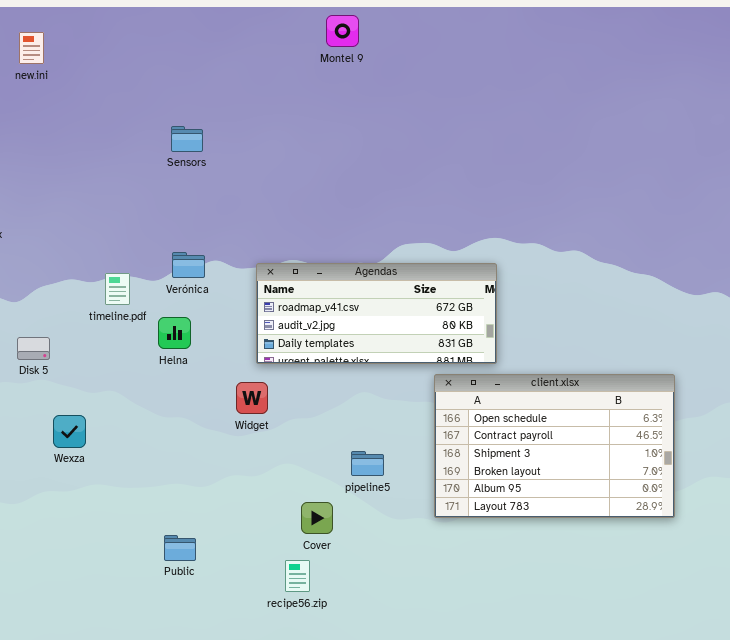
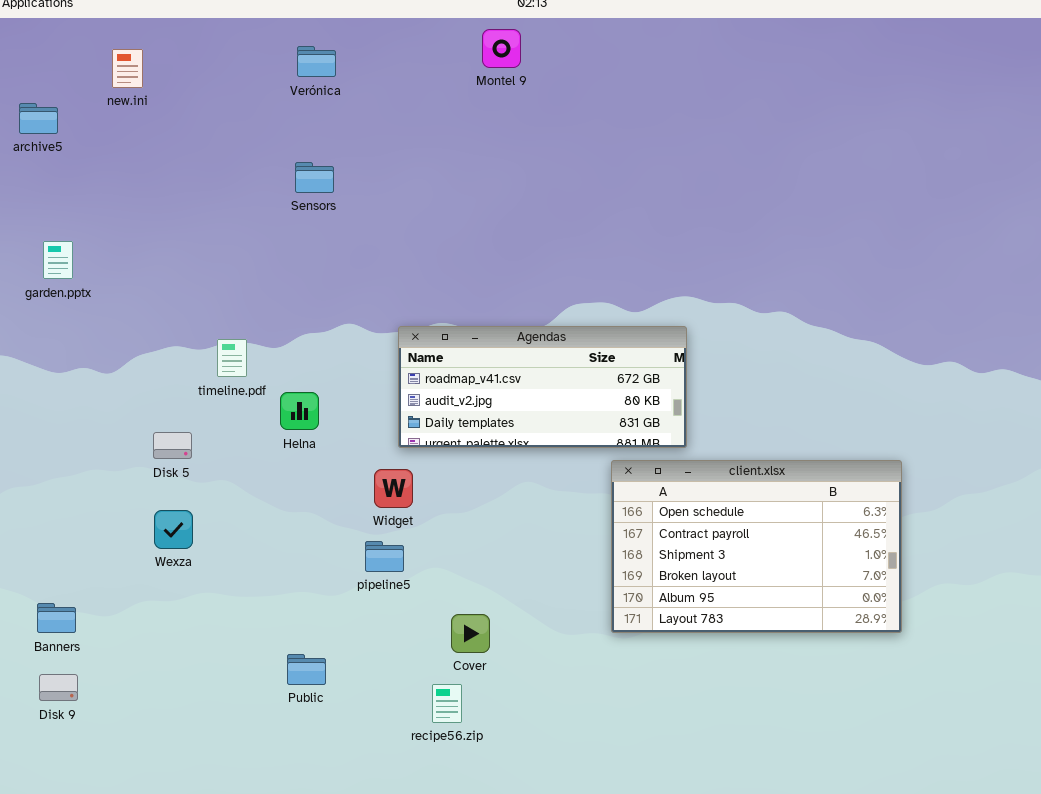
Verónica: [172,252,205,278] -> [297,46,336,77], moved
Disk 5: [17,337,50,360] -> [153,432,192,459], moved
pipeline5: [351,451,384,476] -> [365,541,404,572], moved

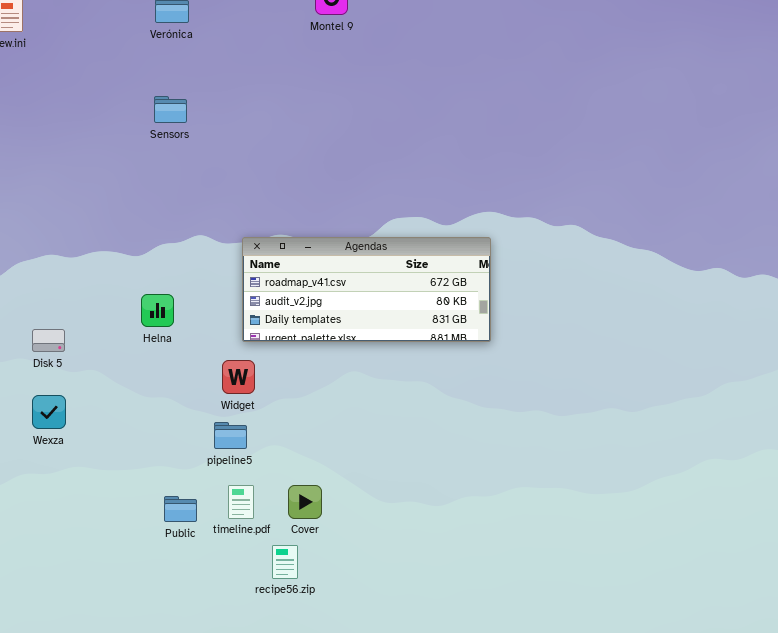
timeline.pdf: [217,339,247,377] -> [228,485,254,519], moved
client.xlsx: [611,460,902,633] -> none, closed
Public: [287,654,326,685] -> [164,496,197,522], moved

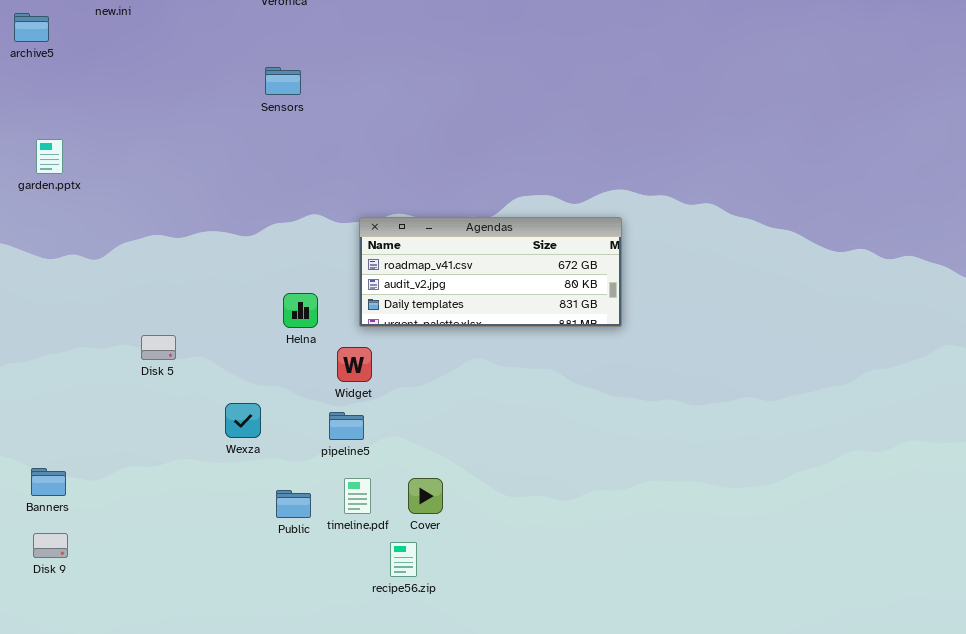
Helna: [141,294,174,327] -> [283,293,318,328], moved
Disk 5: [32,329,65,352] -> [141,335,176,360], moved
Wexza: [32,395,66,429] -> [225,403,261,438], moved

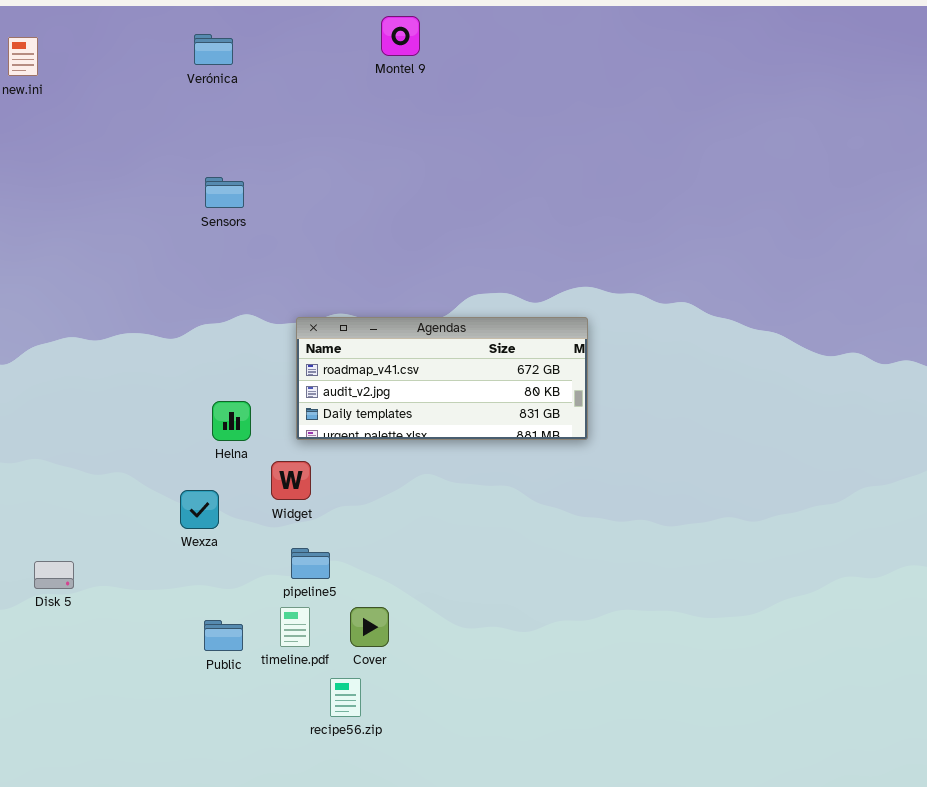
Sensors: [265,67,301,95] -> [205,177,244,208], moved
Disk 5: [141,335,176,360] -> [34,561,74,589], moved
Wexza: [225,403,261,438] -> [180,490,219,529], moved
pipeline5: [329,412,364,440] -> [291,548,330,579], moved

